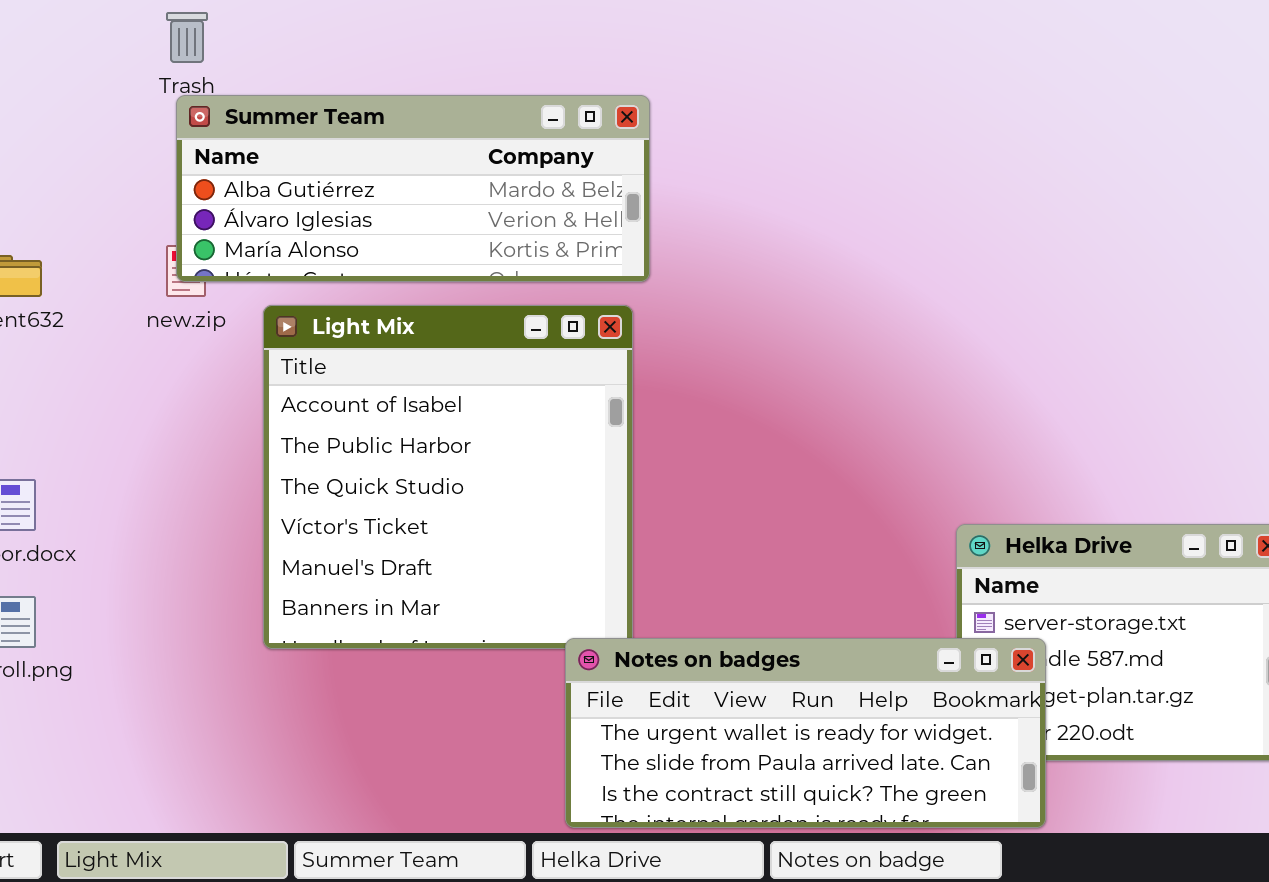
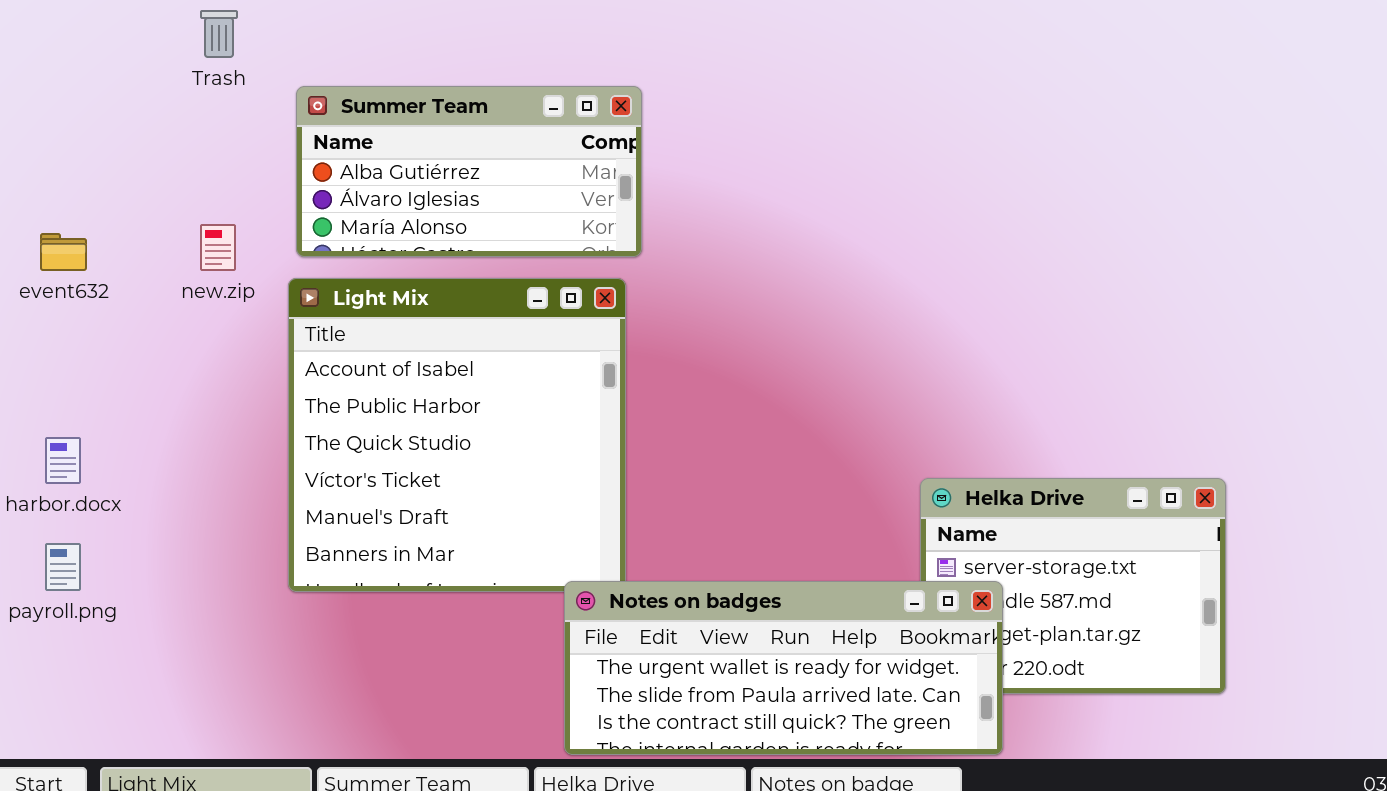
Summer Team: [176,95,650,282] -> [296,86,642,257], resized

